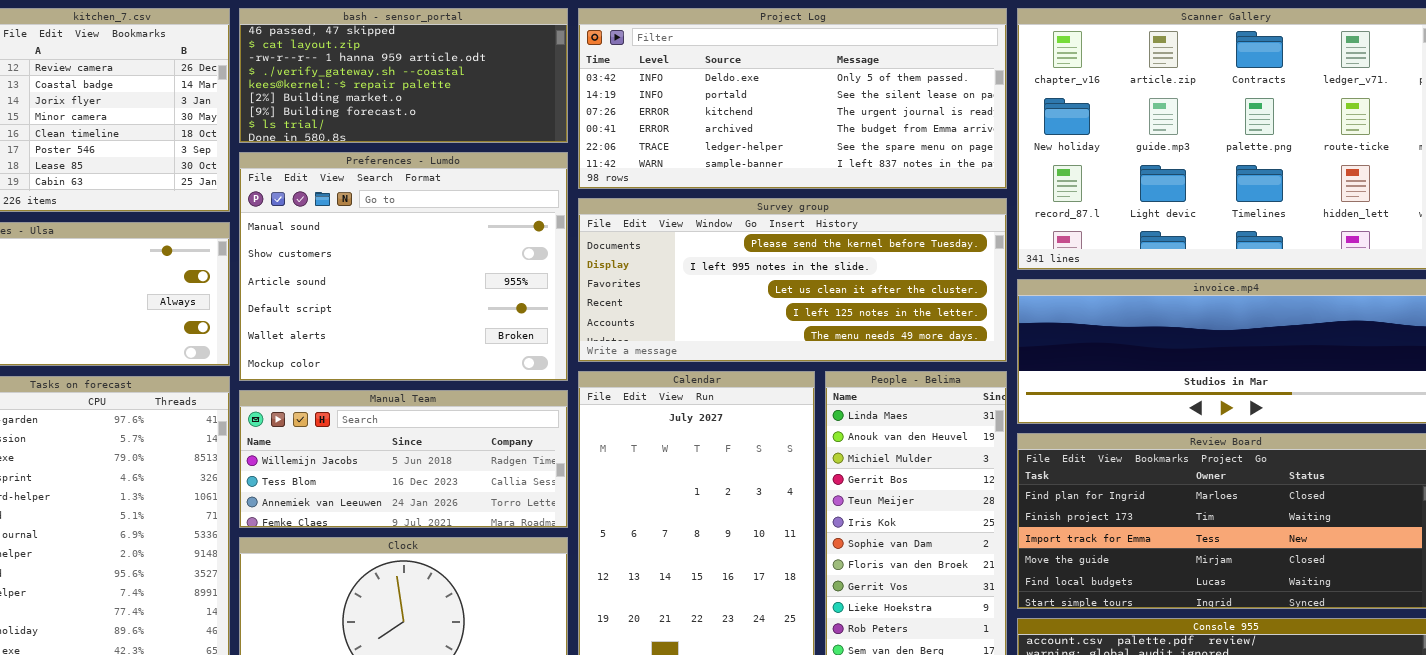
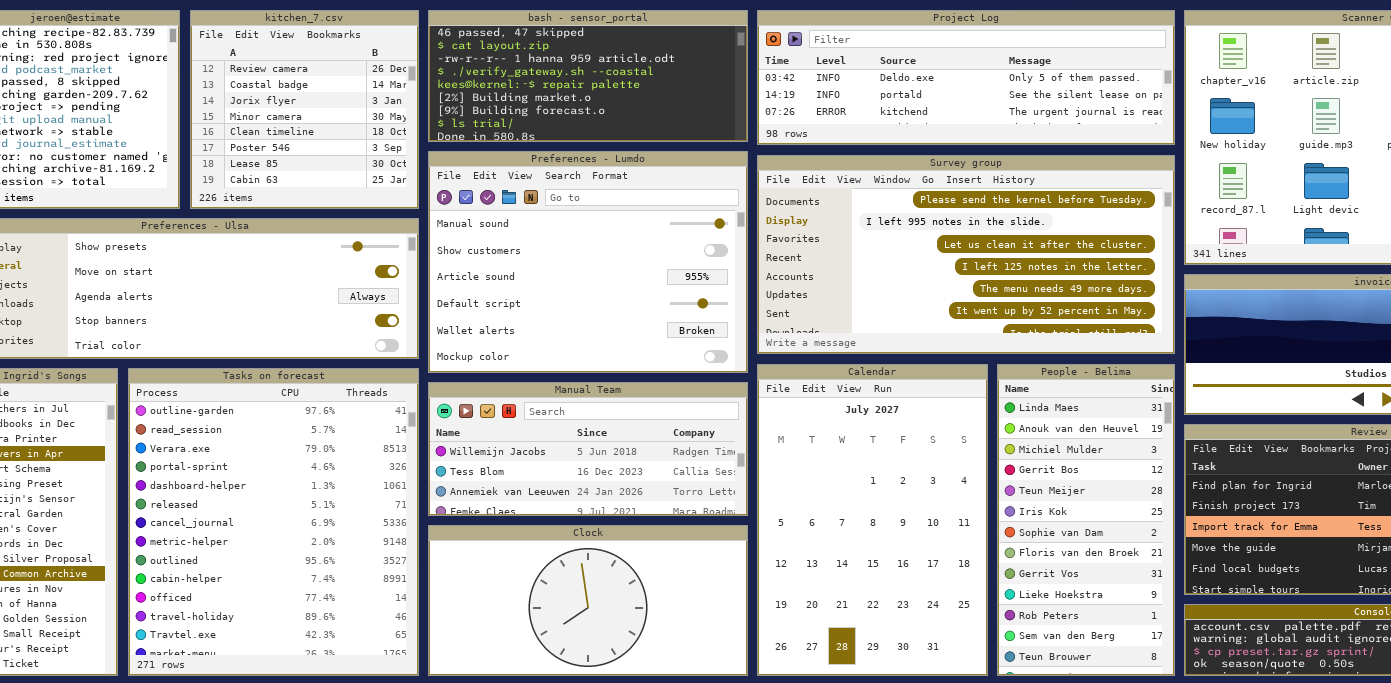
Project Log: [578,8,1007,189] -> [757,10,1175,145], resized
Survey group: [578,198,1007,362] -> [757,155,1175,354], resized

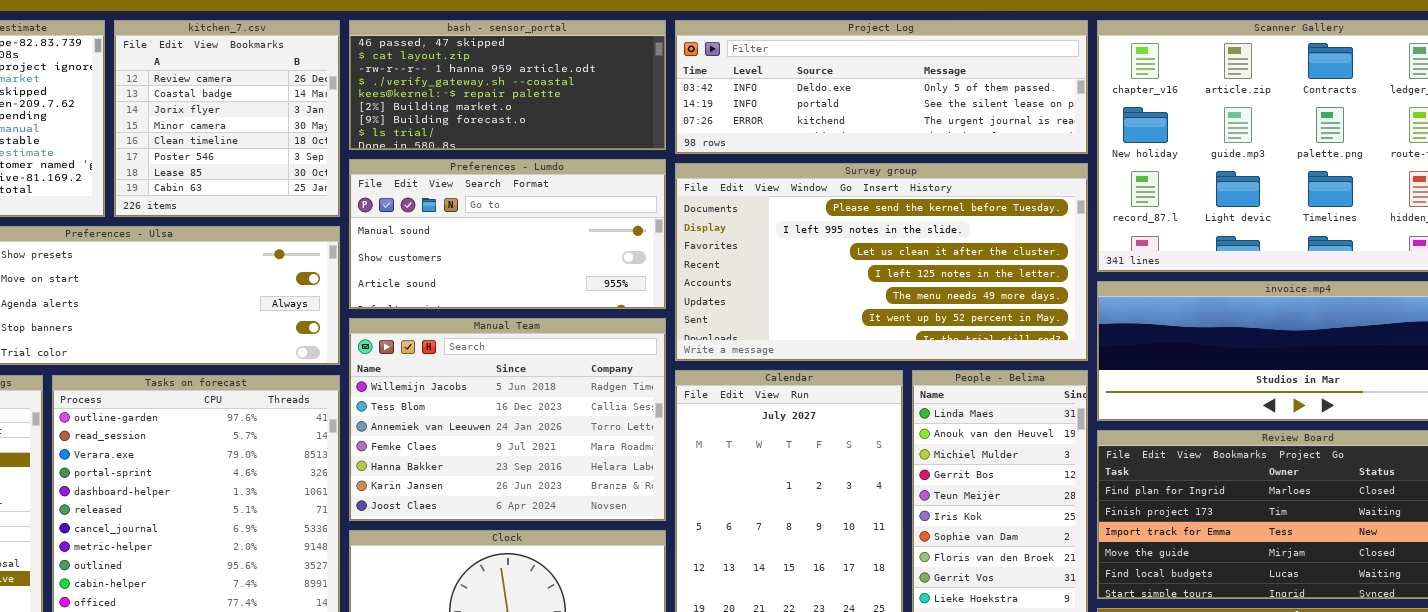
Preferences - Lumdo: [428,151,748,373] -> [349,159,666,309], resized
Manual Team: [428,382,748,516] -> [349,318,666,521], resized

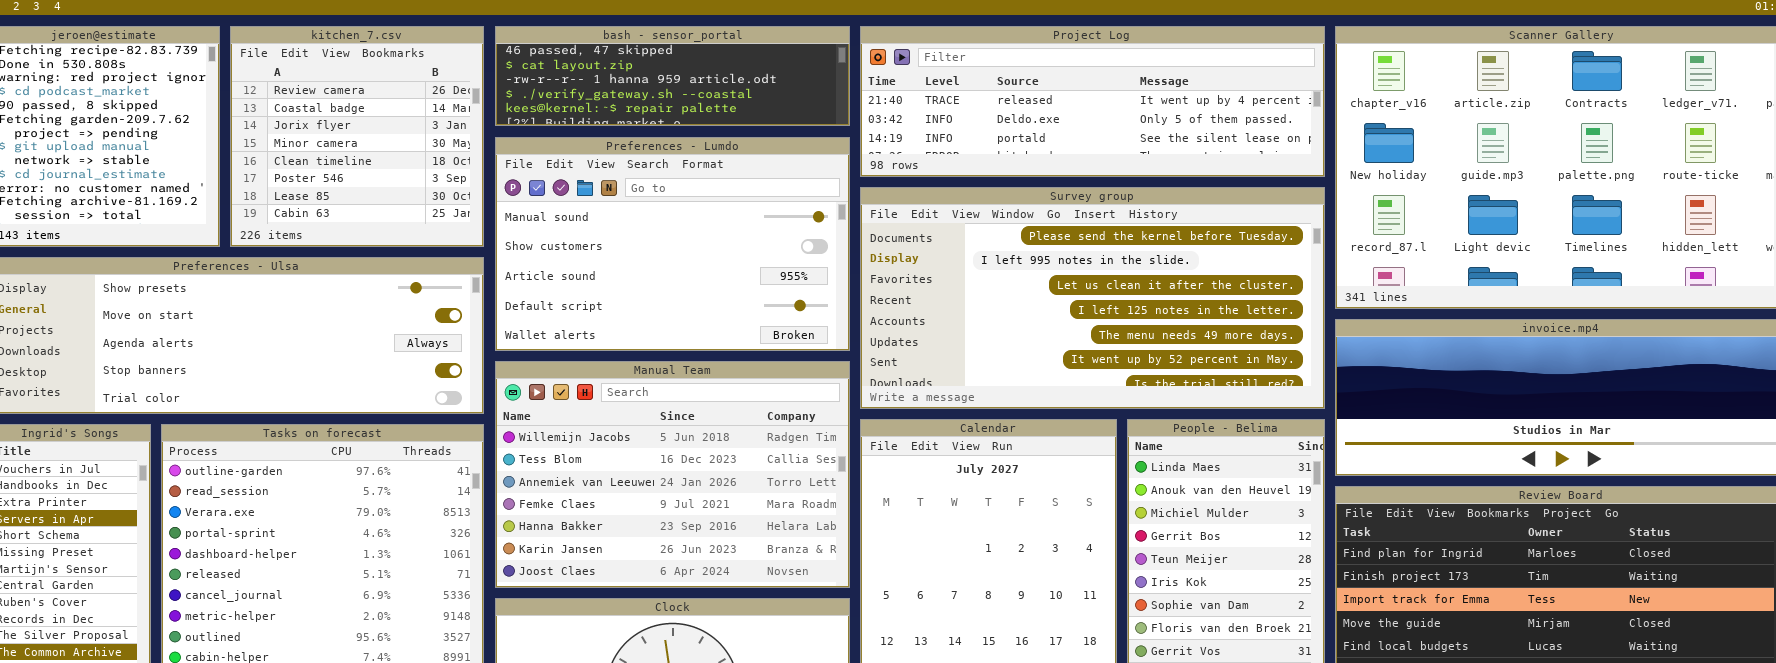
bash - sensor_portal: [349,20,666,150] -> [495,26,850,126], resized
Project Log: [675,20,1088,154] -> [860,26,1325,177], scrolled up 1 row
Preferences - Lumdo: [349,159,666,309] -> [495,137,850,351], resized

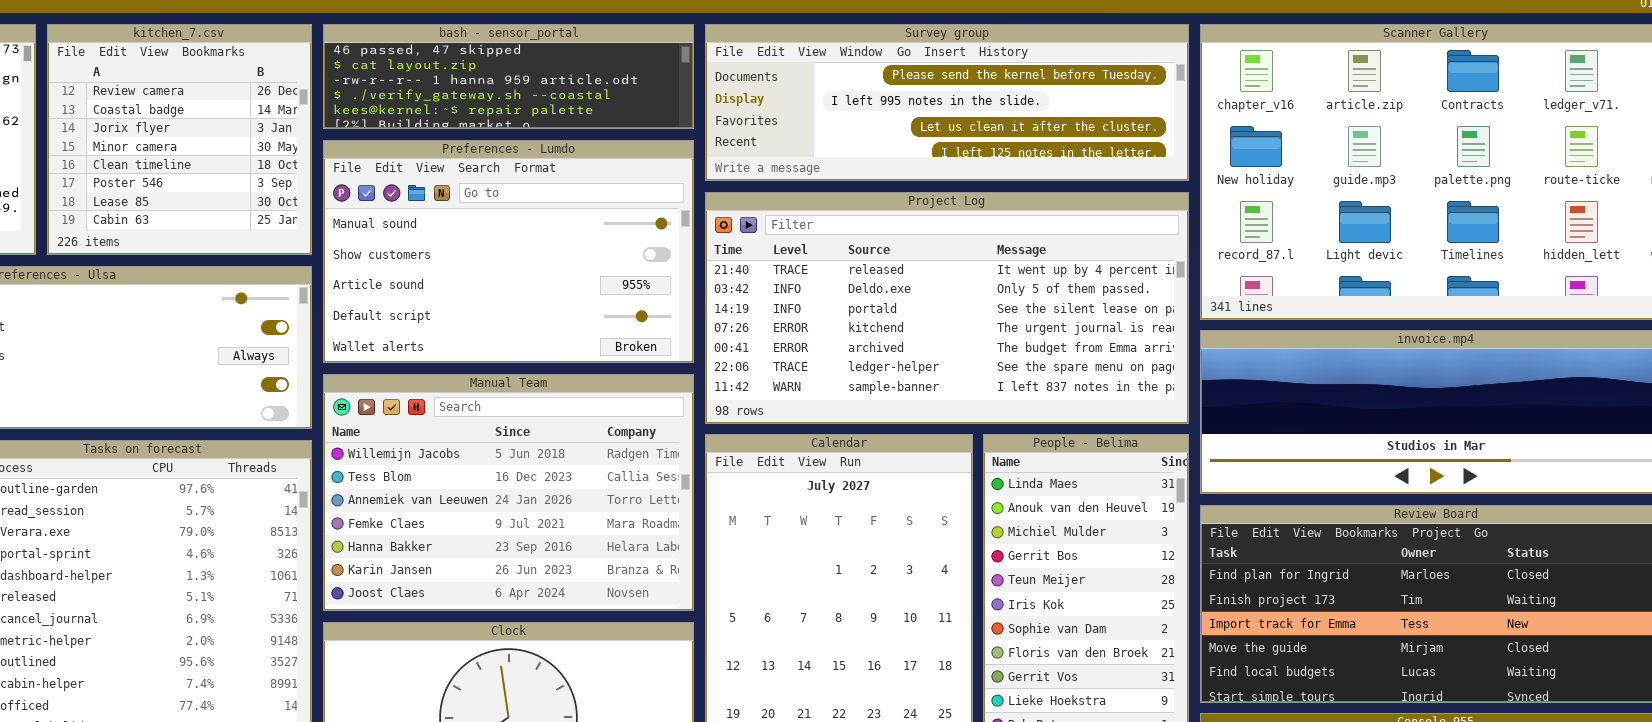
Project Log: [860,26,1325,177] -> [705,192,1189,424], moved, resized
Survey group: [860,187,1325,409] -> [705,24,1189,181], moved, resized

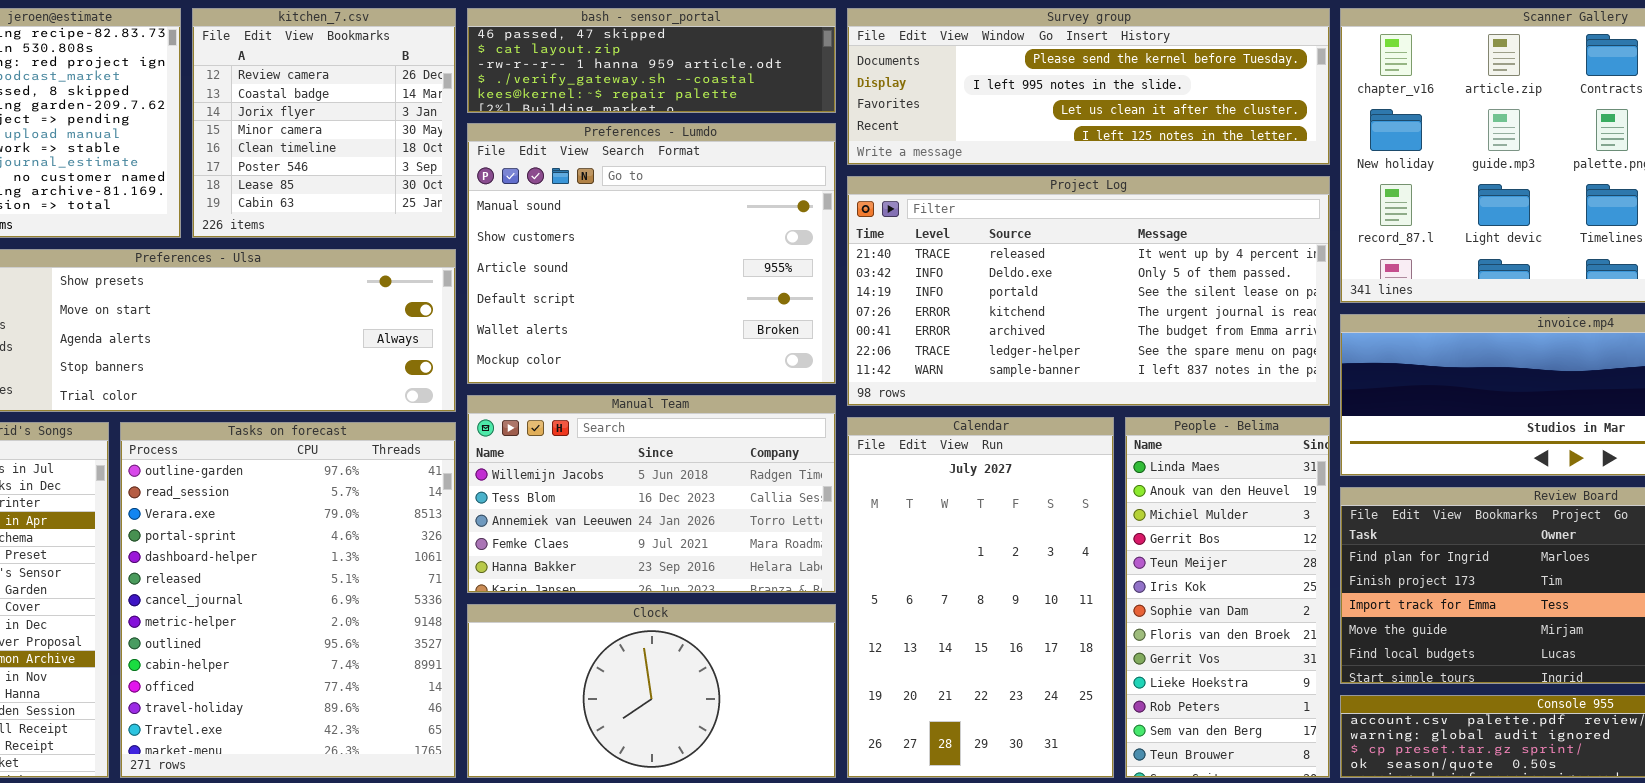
Preferences - Lumdo: [323,140,694,363] -> [467,123,836,384], resized
Manual Team: [323,374,694,611] -> [467,395,836,593], resized

